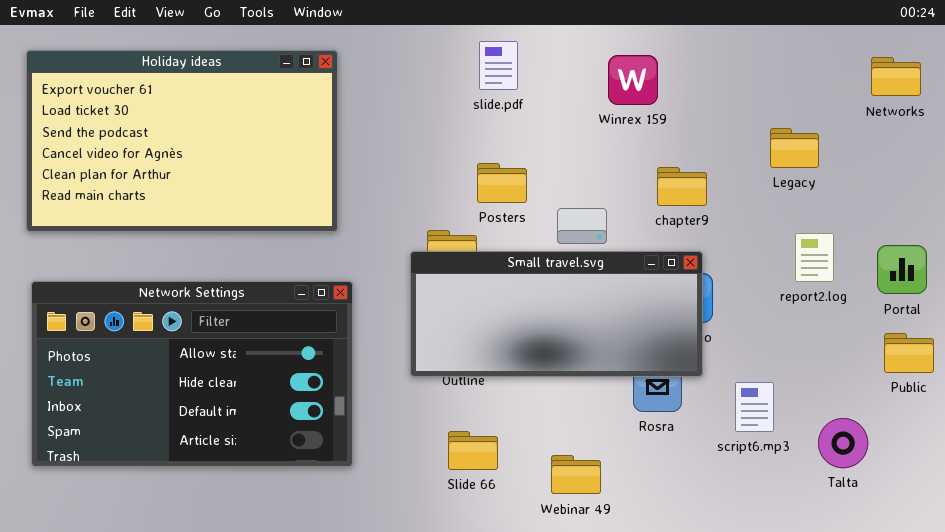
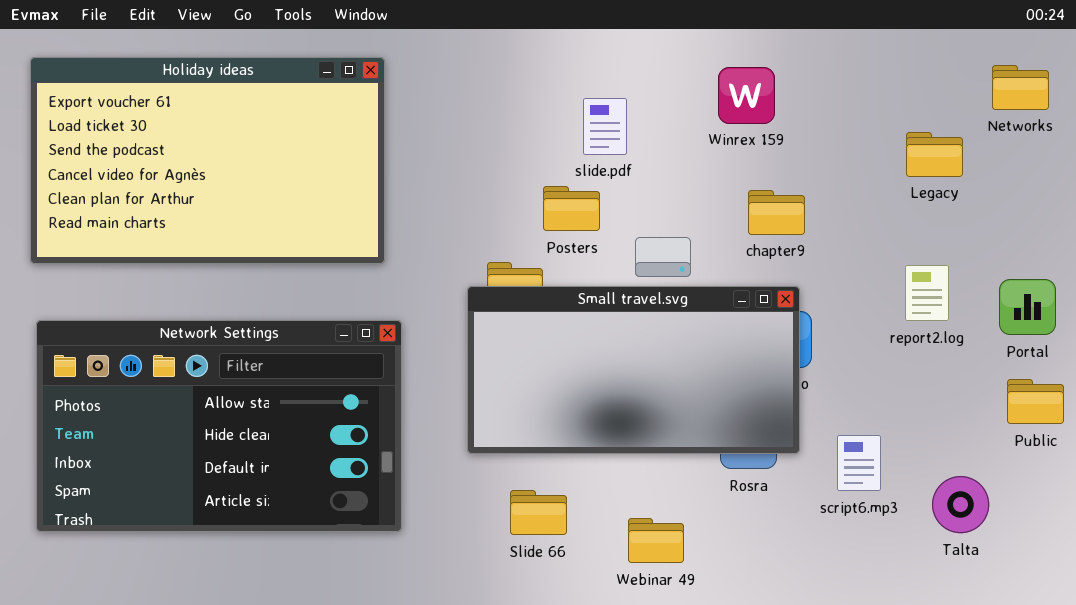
slide.pdf: [479,41,518,90] -> [583,98,627,155], moved
Winrex 159: [608,55,658,105] -> [718,67,775,124], moved
Legacy: [770,128,819,168] -> [906,132,963,177], moved
Small travel.svg: [410,251,703,377] -> [467,286,800,454], resized

